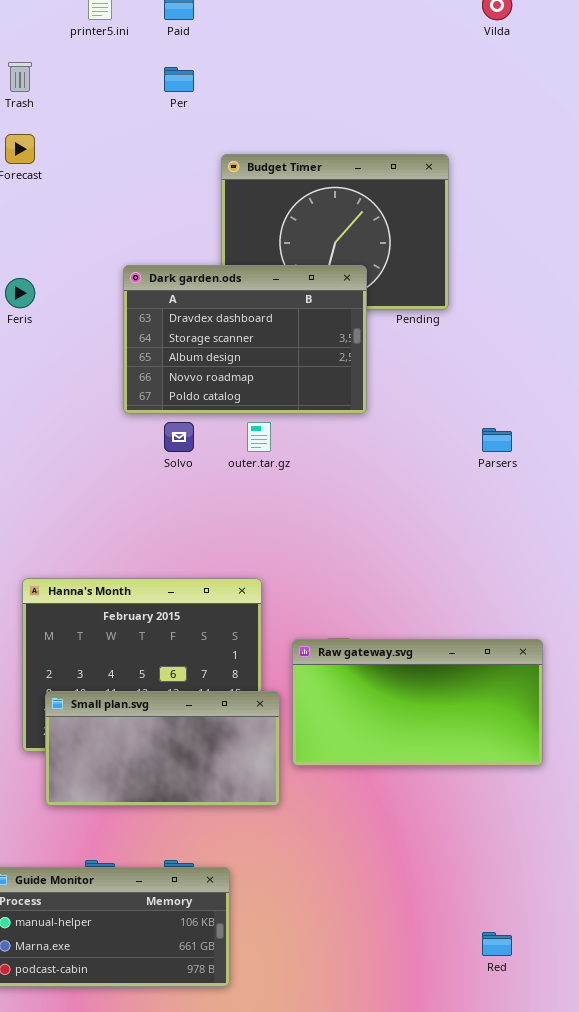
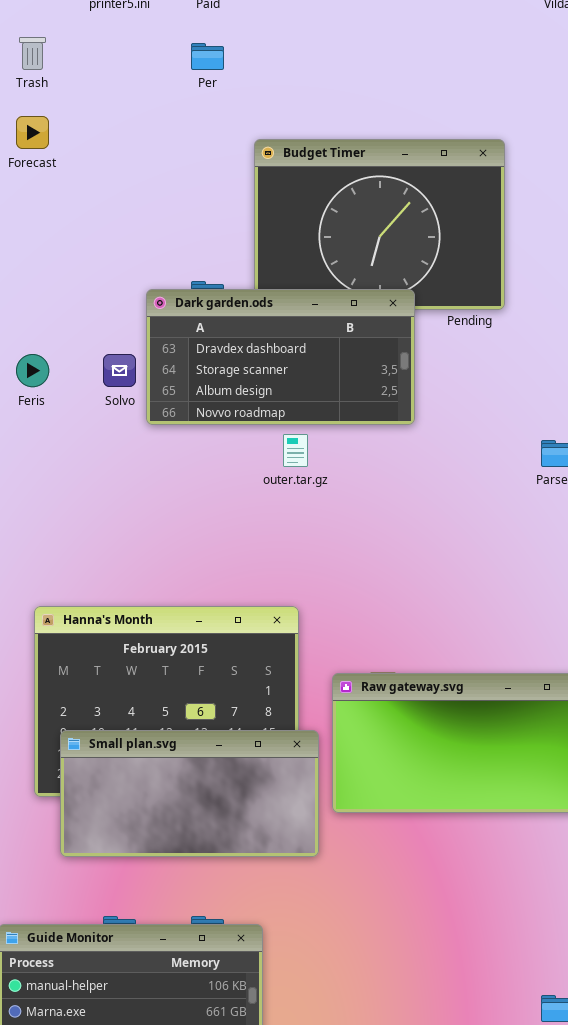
Dark garden.ods: [123,265,367,414] -> [146,289,415,425], resized
Feris: [5,278,35,308] -> [16,354,49,387], moved
Solvo: [164,422,194,452] -> [103,354,136,387], moved

